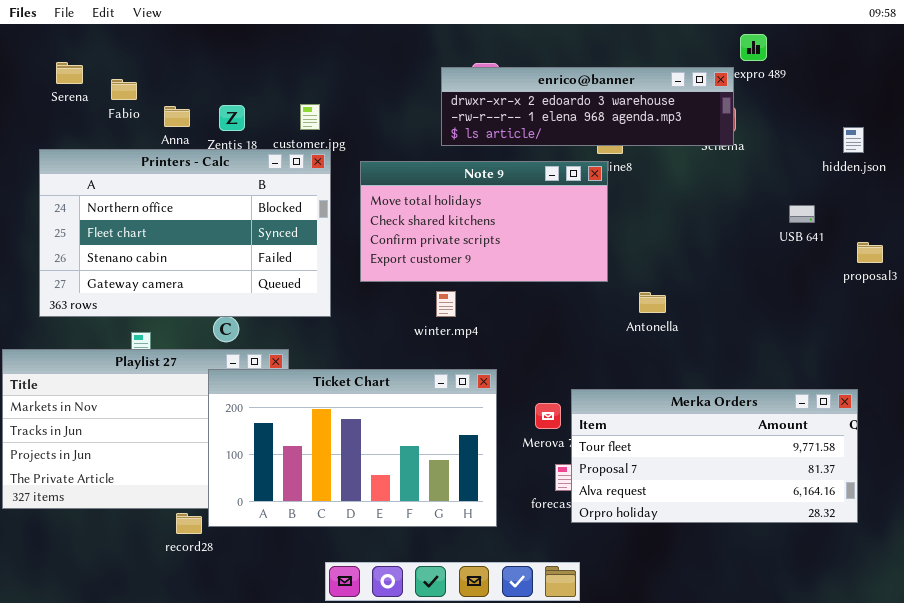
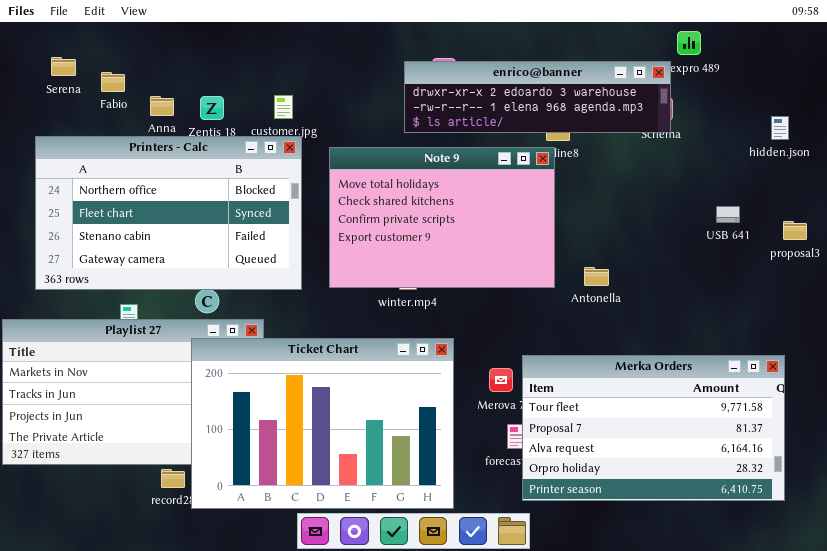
Note 9: [360,161,608,282] -> [329,147,555,288], resized
USB 641: [789,205,815,223] -> [716,206,740,223], moved
Ticket Chart: [208,369,497,527] -> [191,338,454,509], resized
Merka Orders: [571,389,858,523] -> [522,355,785,501], resized

